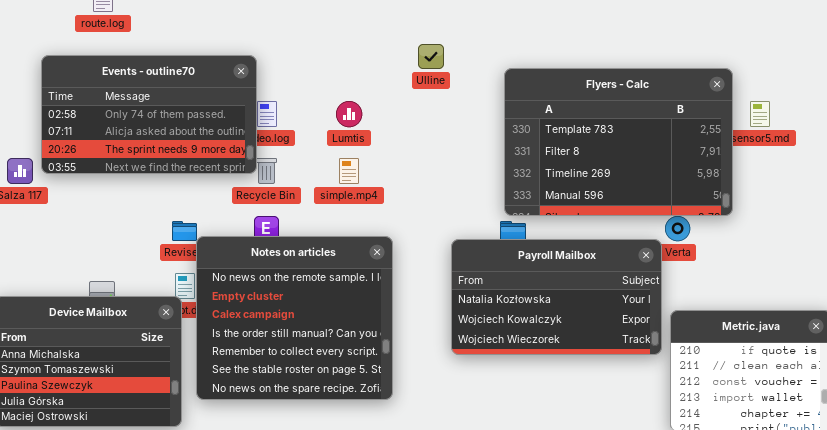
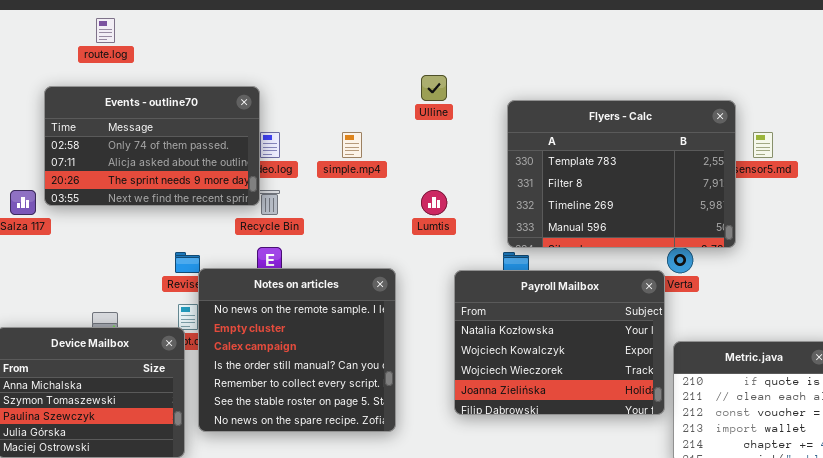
Lumtis: [336,101,362,127] -> [421,190,447,215], moved
simple.mp4: [339,158,359,184] -> [342,132,362,158], moved
Payroll Mailbox: [451,239,662,355] -> [454,270,665,415], resized

